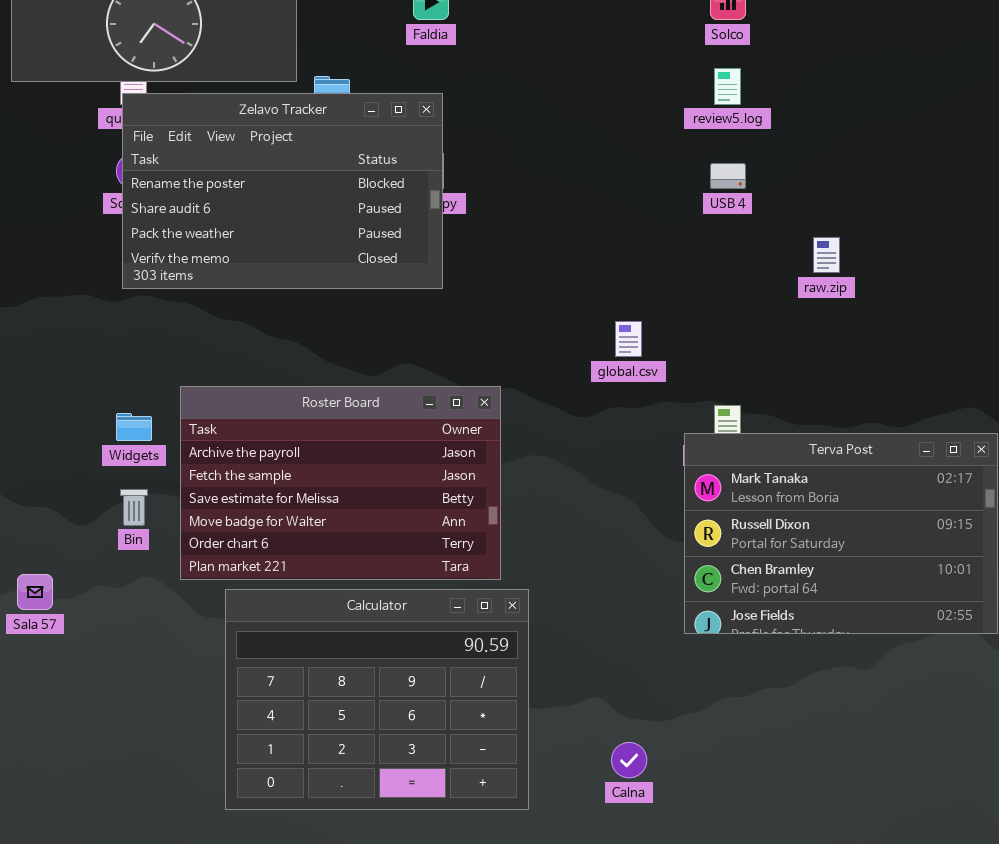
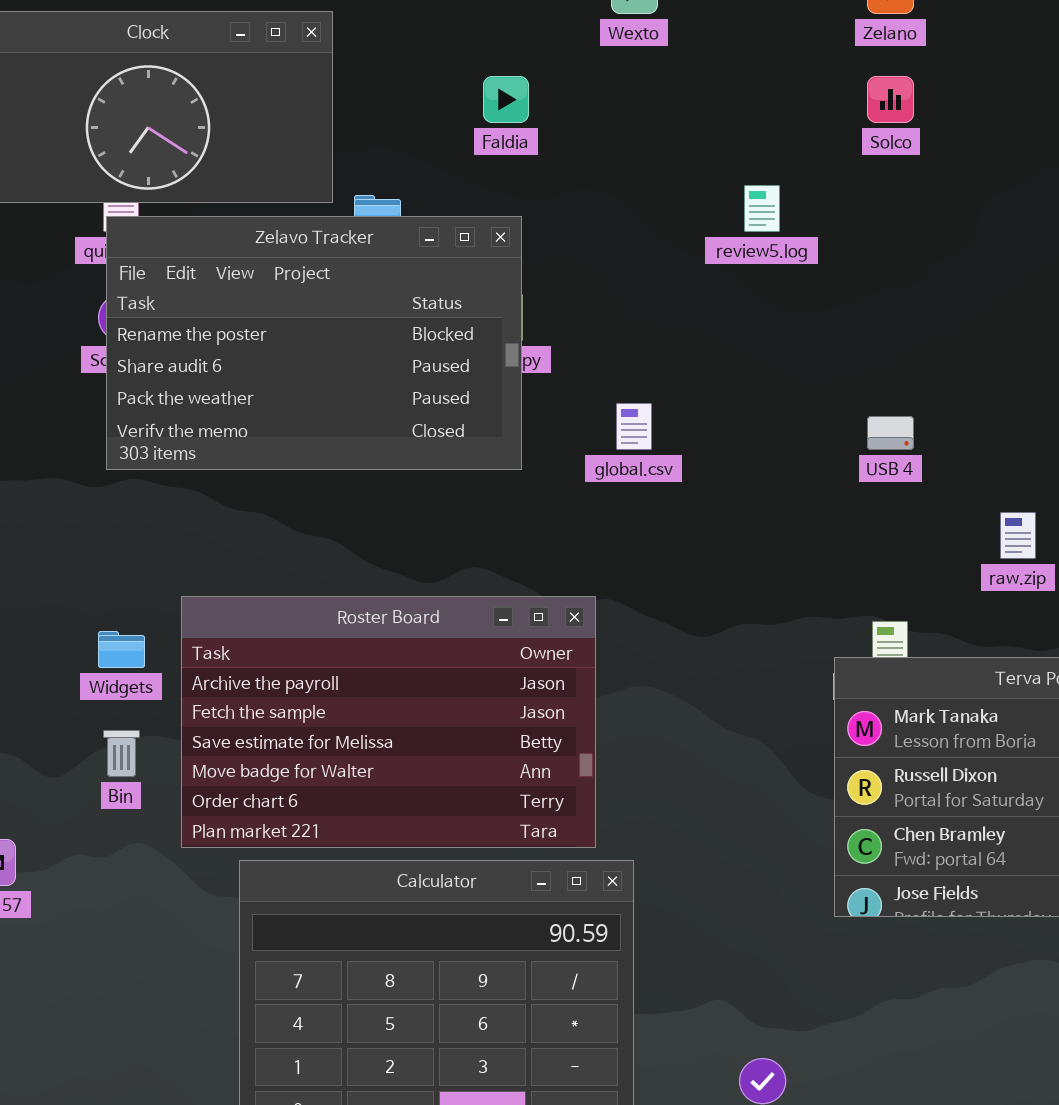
review5.log: [714,68,741,105] -> [744,185,780,232], moved
USB 4: [710,163,746,189] -> [867,416,914,450], moved
raw.zip: [813,237,840,273] -> [1000,512,1036,559], moved
global.csv: [615,321,642,357] -> [616,403,652,450], moved

